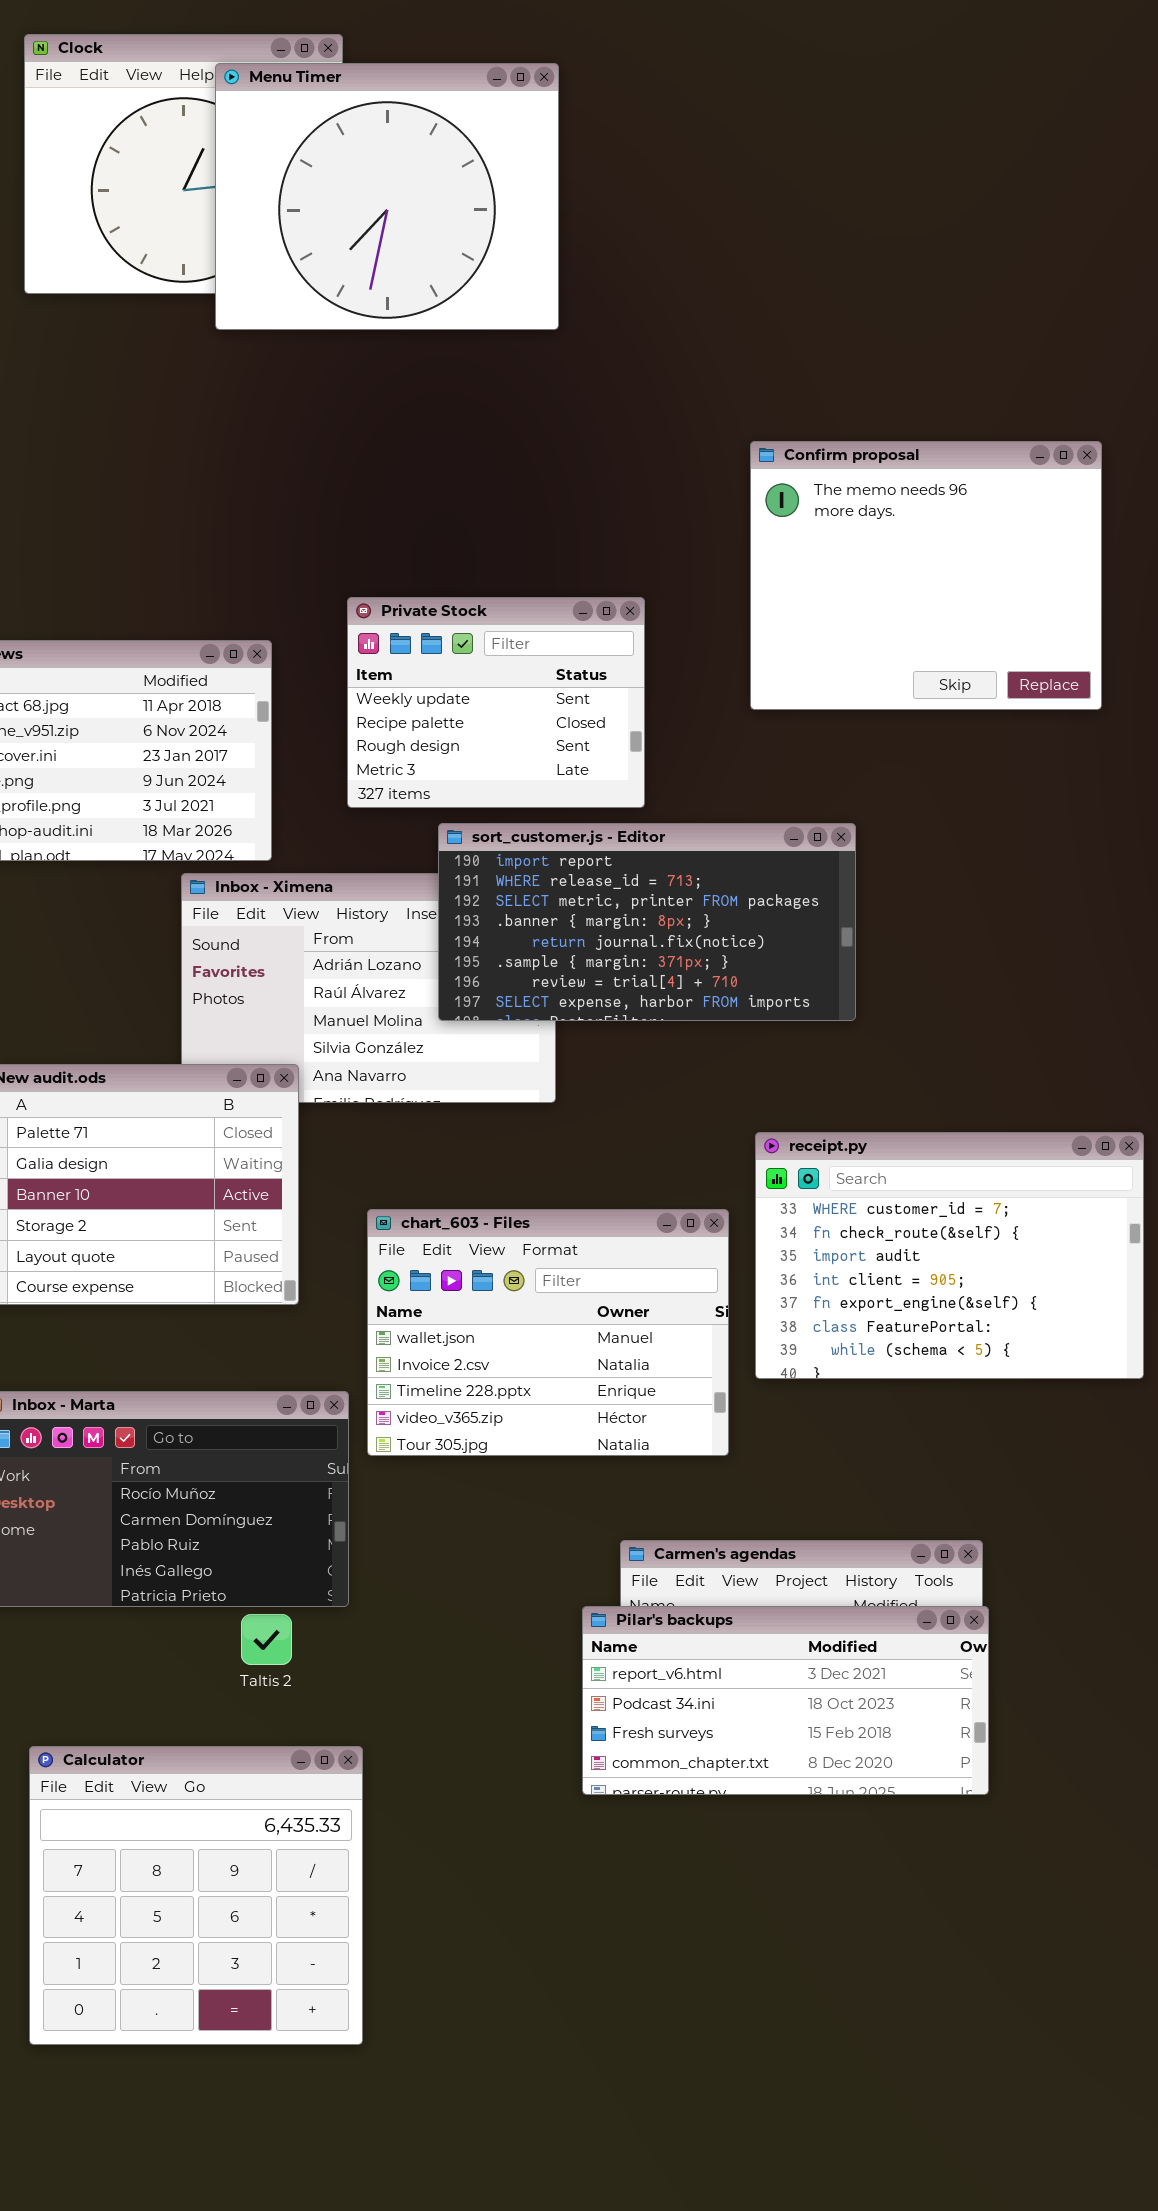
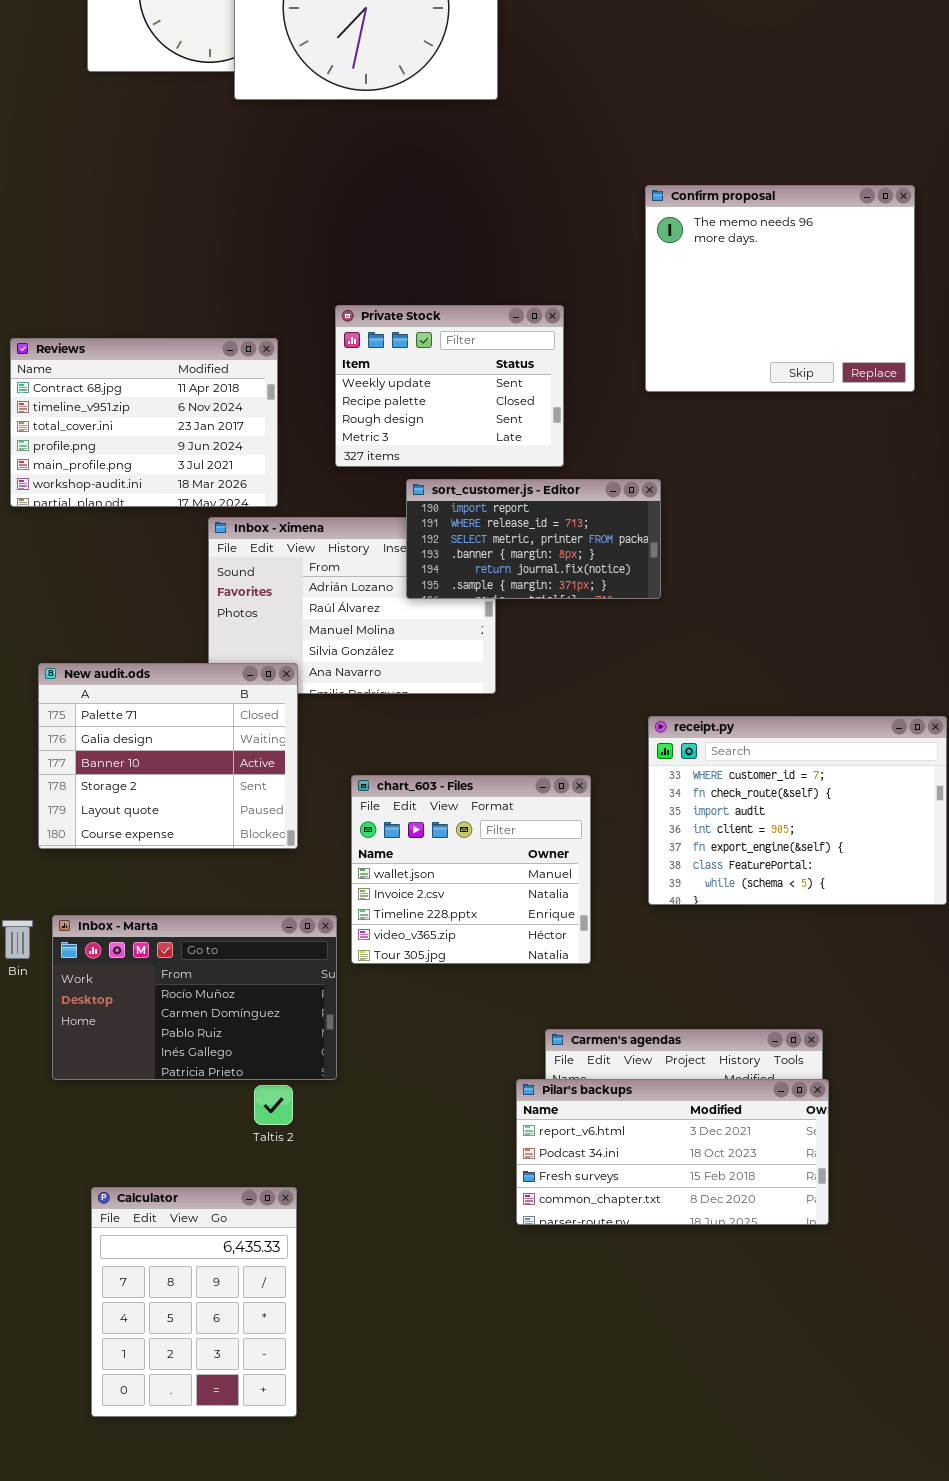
sort_customer.js - Editor: [438,823,856,1021] -> [406,479,661,599], resized
chart_603 - Files: [367,1209,729,1456] -> [351,775,591,964], resized
Calculator: [29,1746,363,2045] -> [91,1187,297,1417], resized

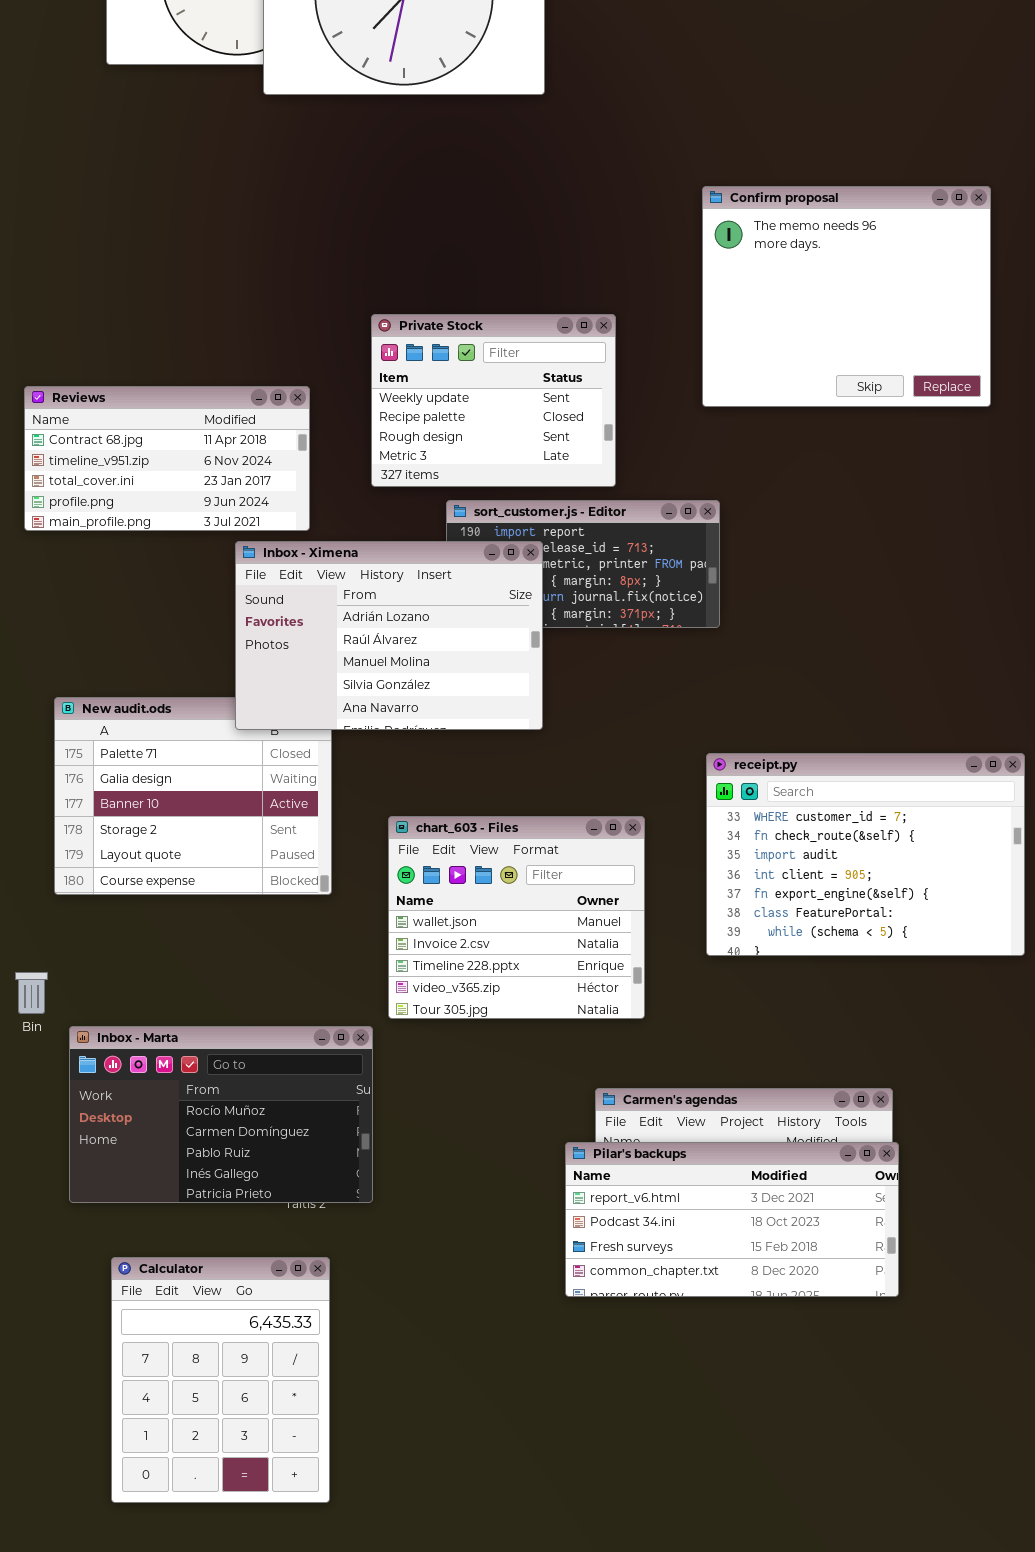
Reviews: [10,338,278,507] -> [24,386,310,531], resized
Inbox - Ximena: [208,517,496,694] -> [235,541,543,730], raised
Inbox - Marta: [52,915,337,1080] -> [69,1026,373,1203], moved

